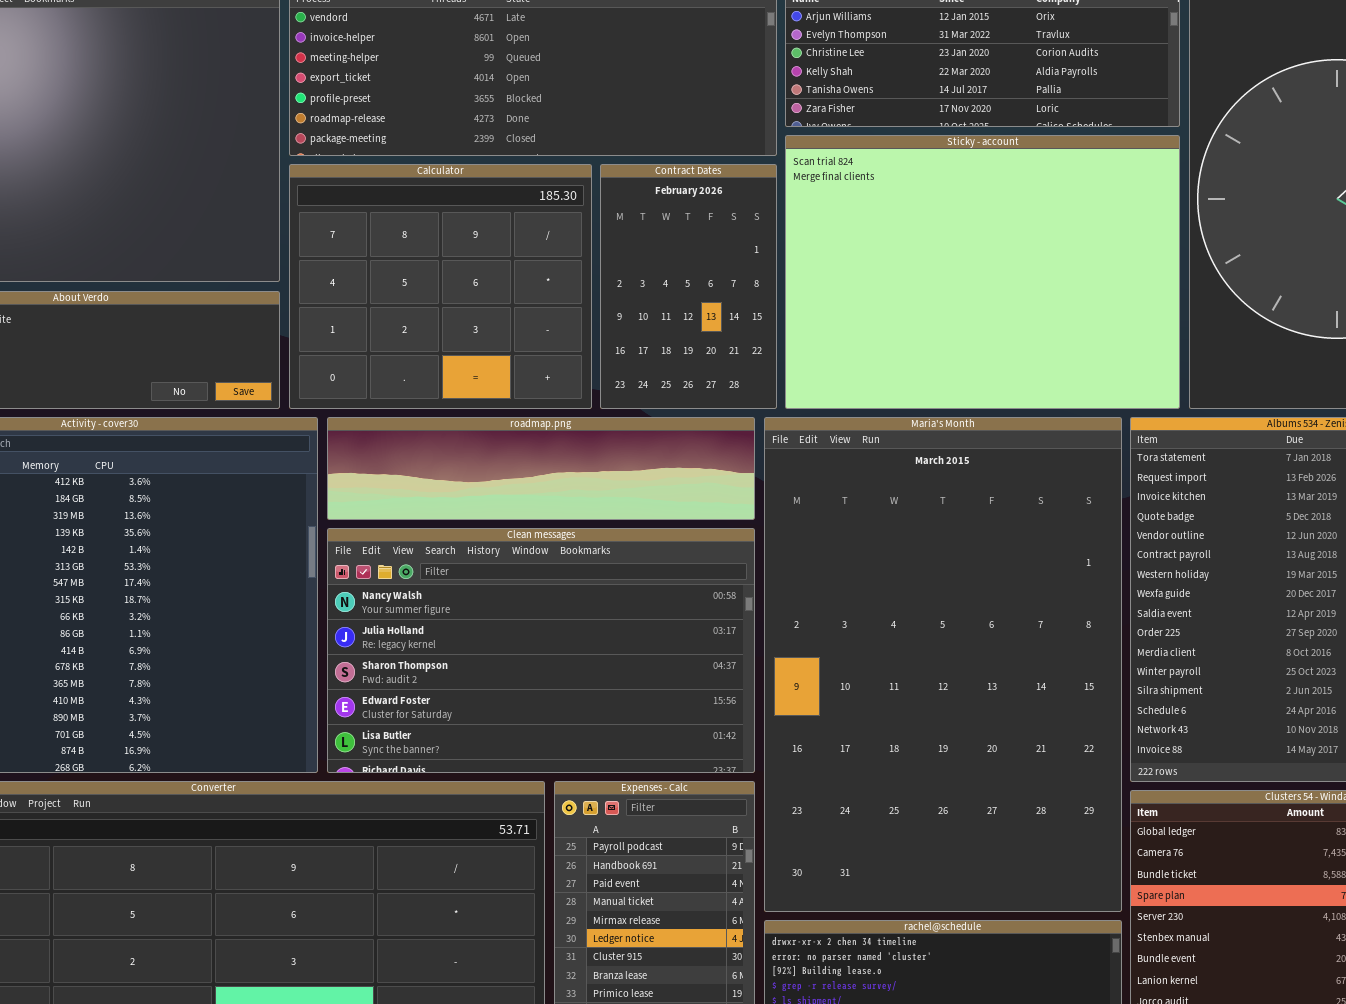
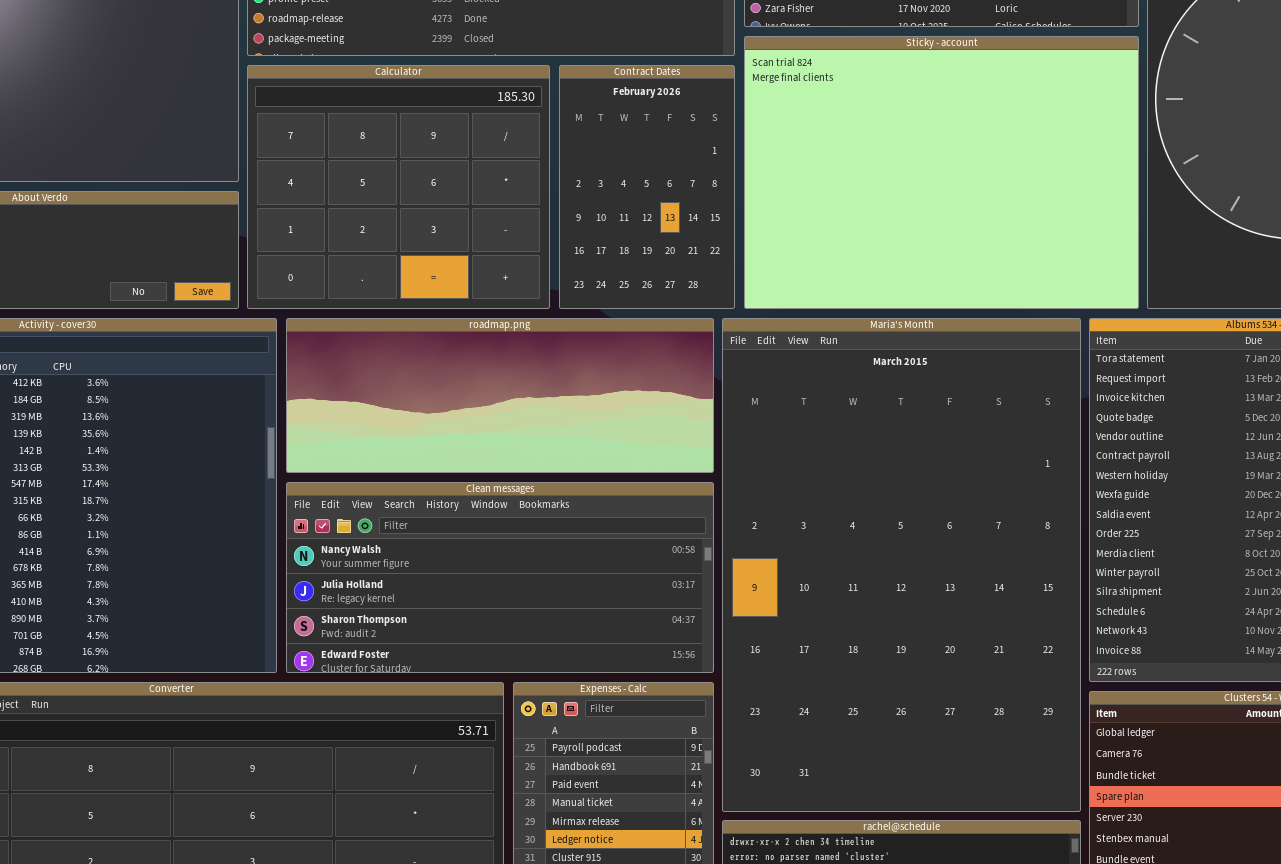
roadmap.png: [327,417,755,520] -> [286,318,714,473], resized
Clean messages: [327,528,755,773] -> [286,482,714,673], resized

